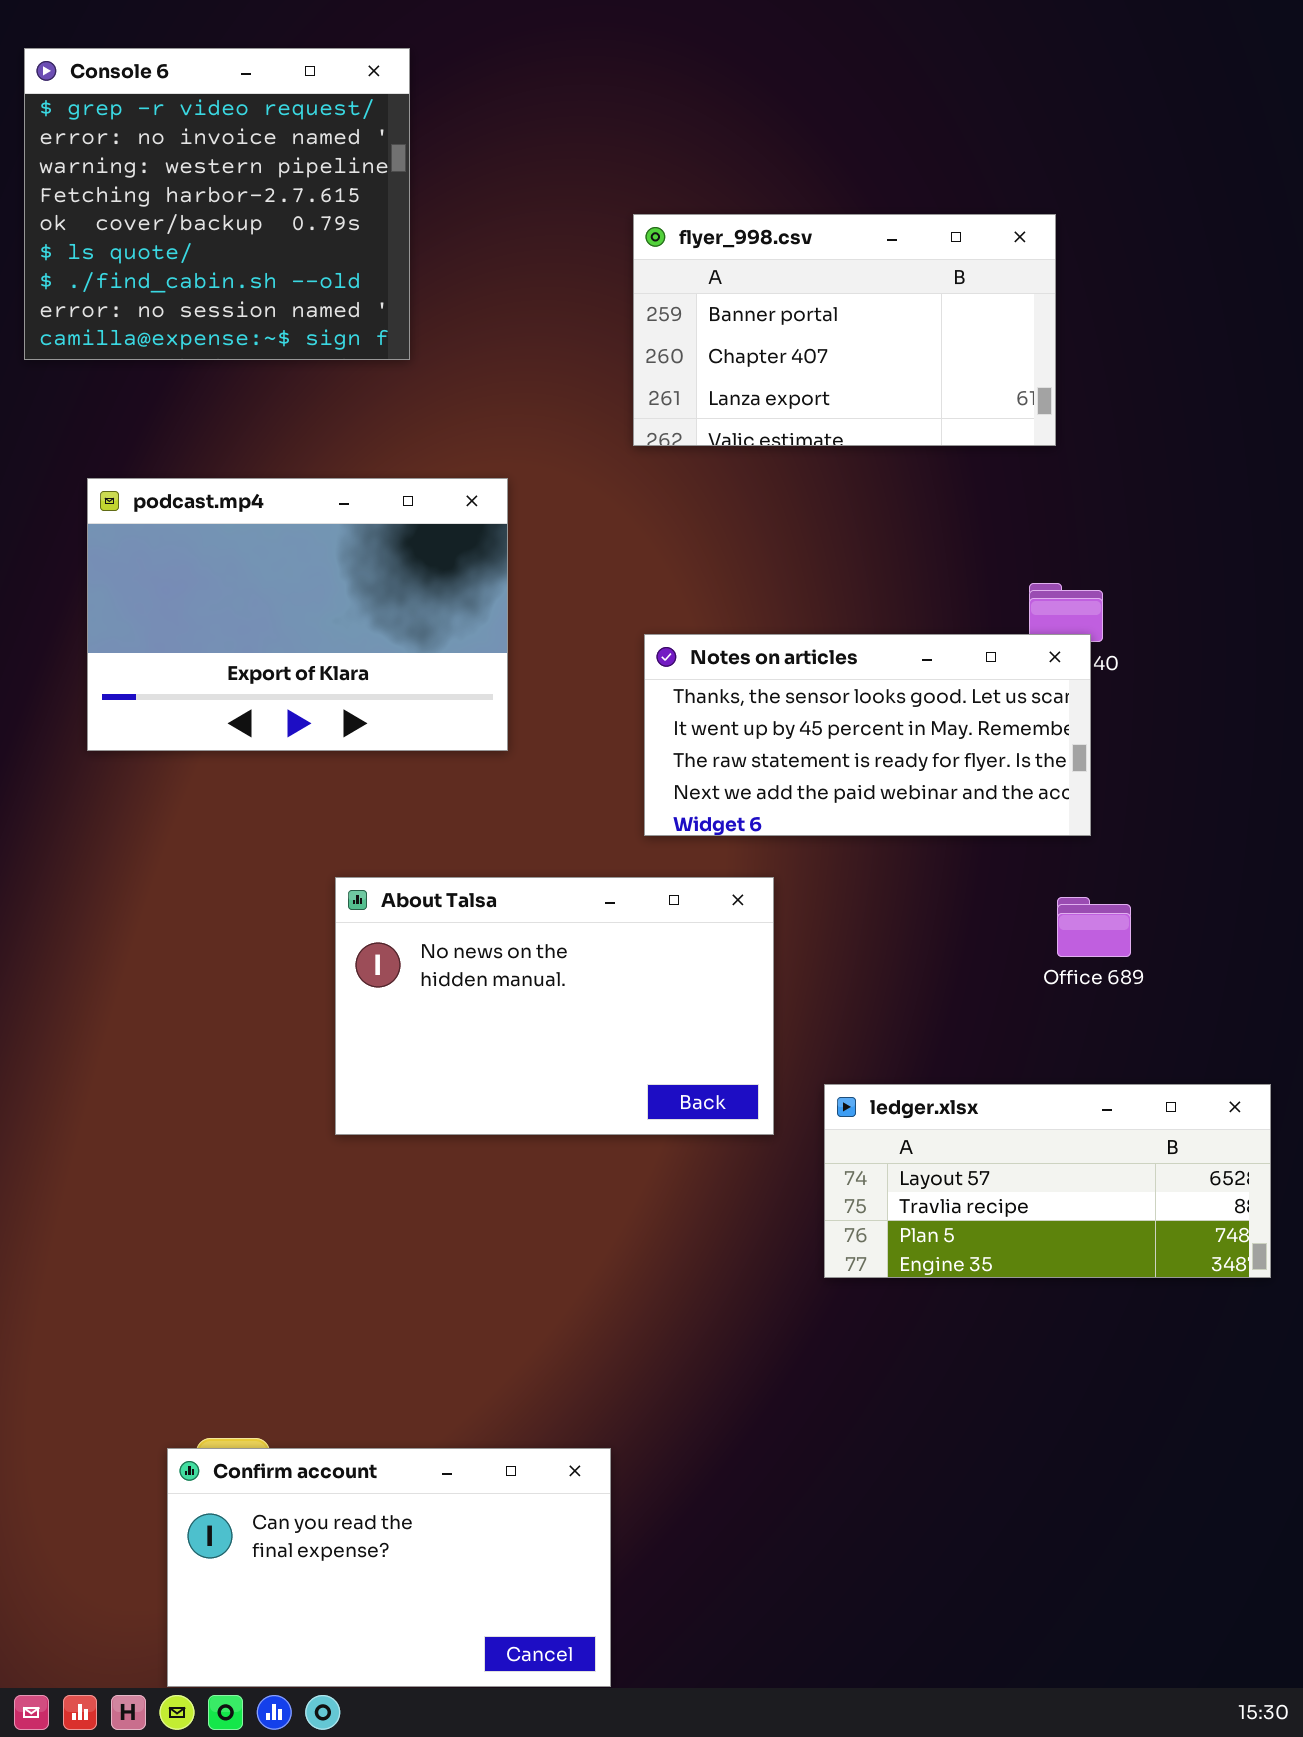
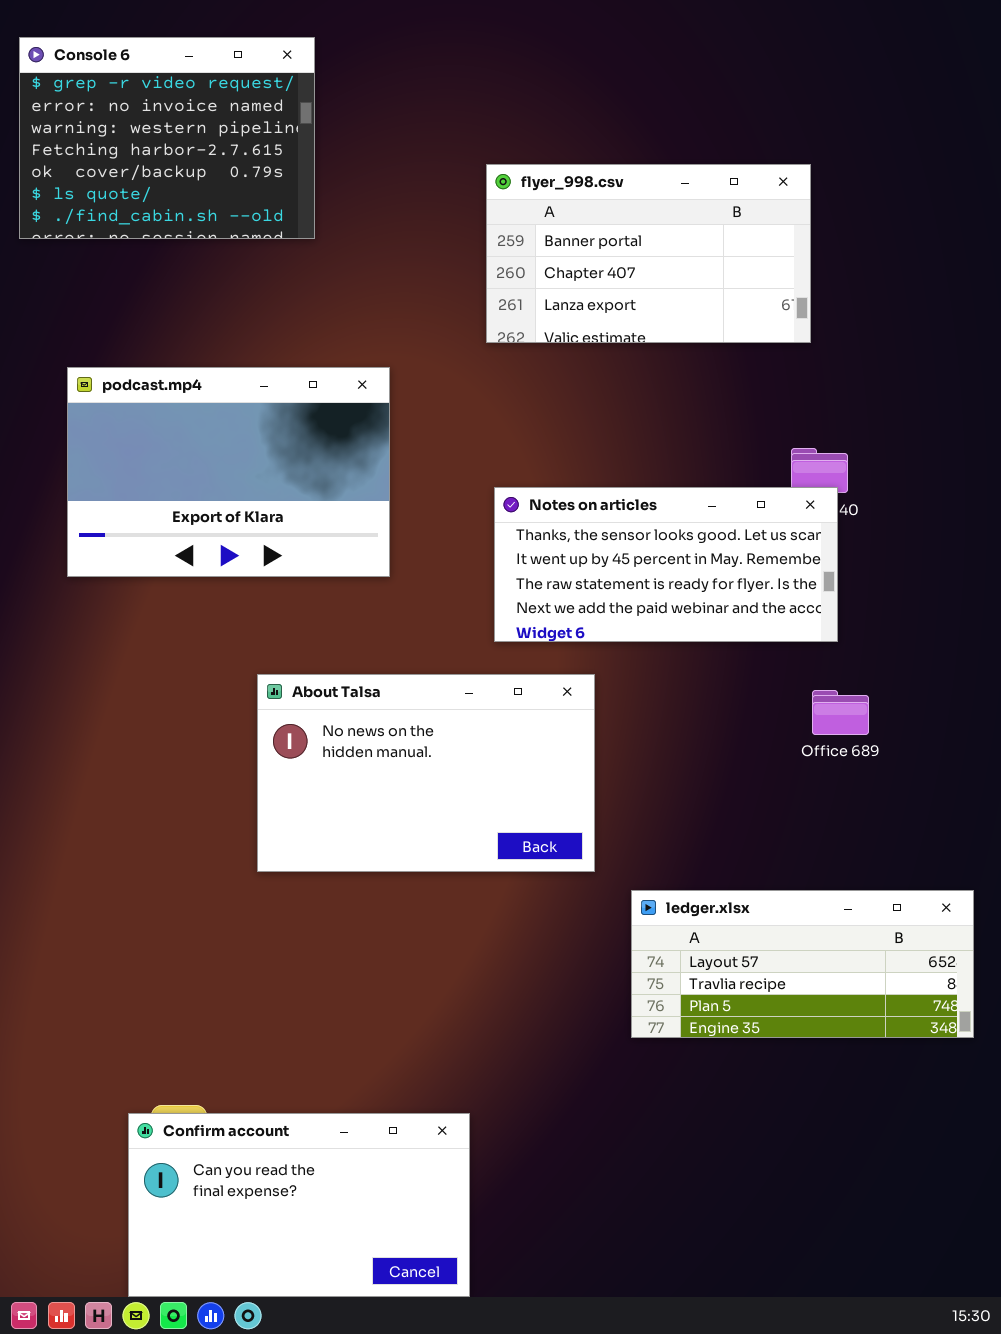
Console 6: [24,48,410,360] -> [19,37,315,239], resized
ledger.xlsx: [824,1084,1271,1278] -> [631,890,974,1038], moved

